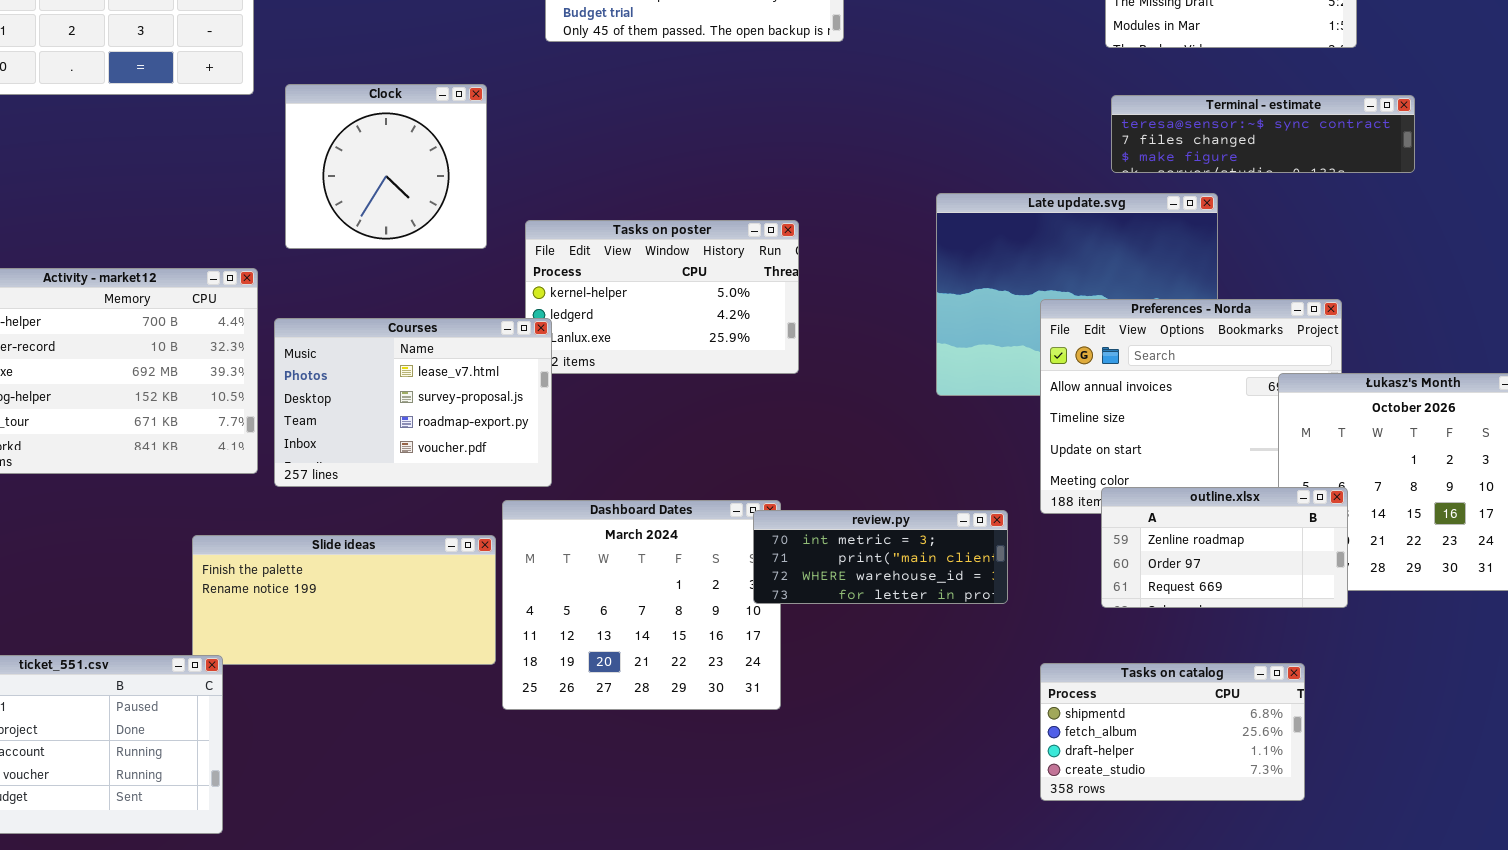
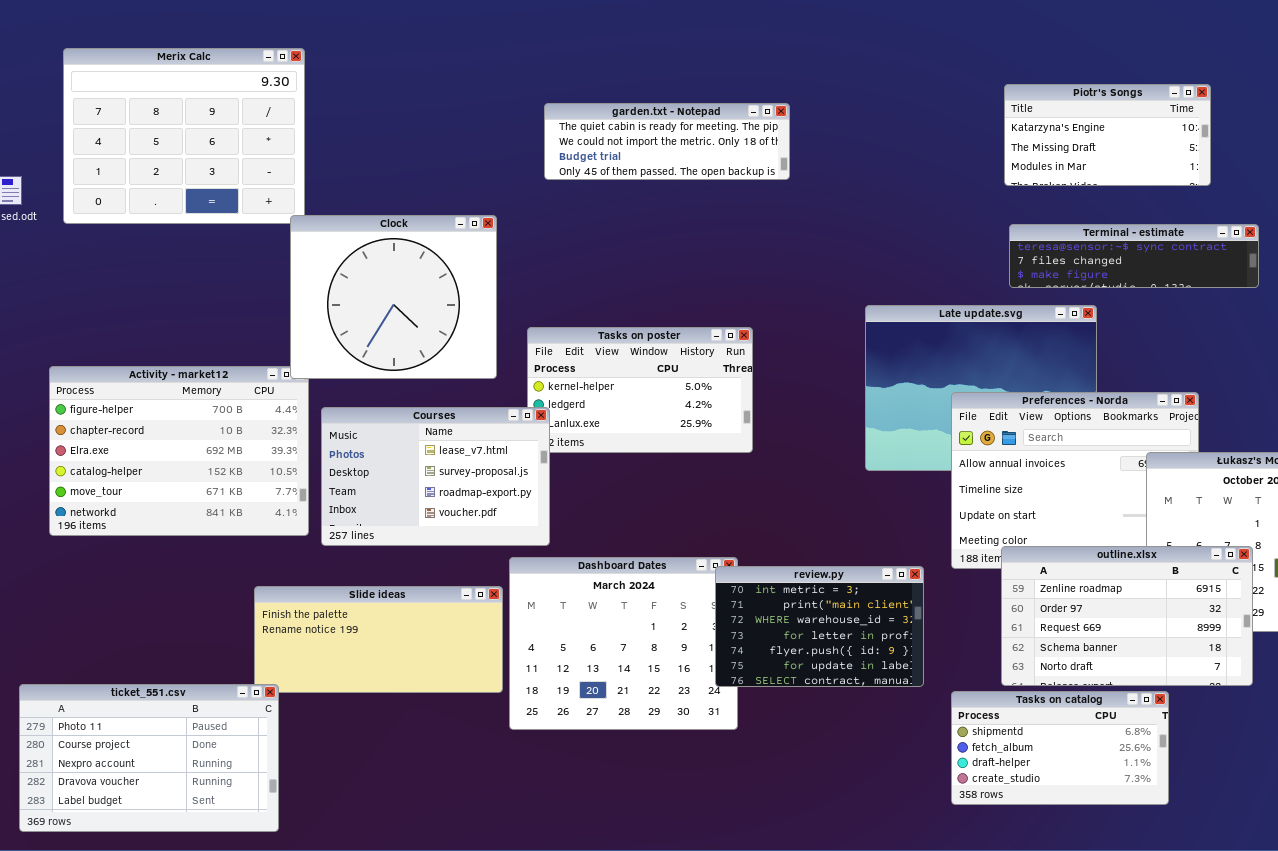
Clock: [285,84,487,249] -> [290,215,497,379], resized
outline.xlsx: [1101,487,1348,608] -> [1001,546,1253,686], resized
review.py: [753,510,1008,604] -> [715,566,924,687], resized

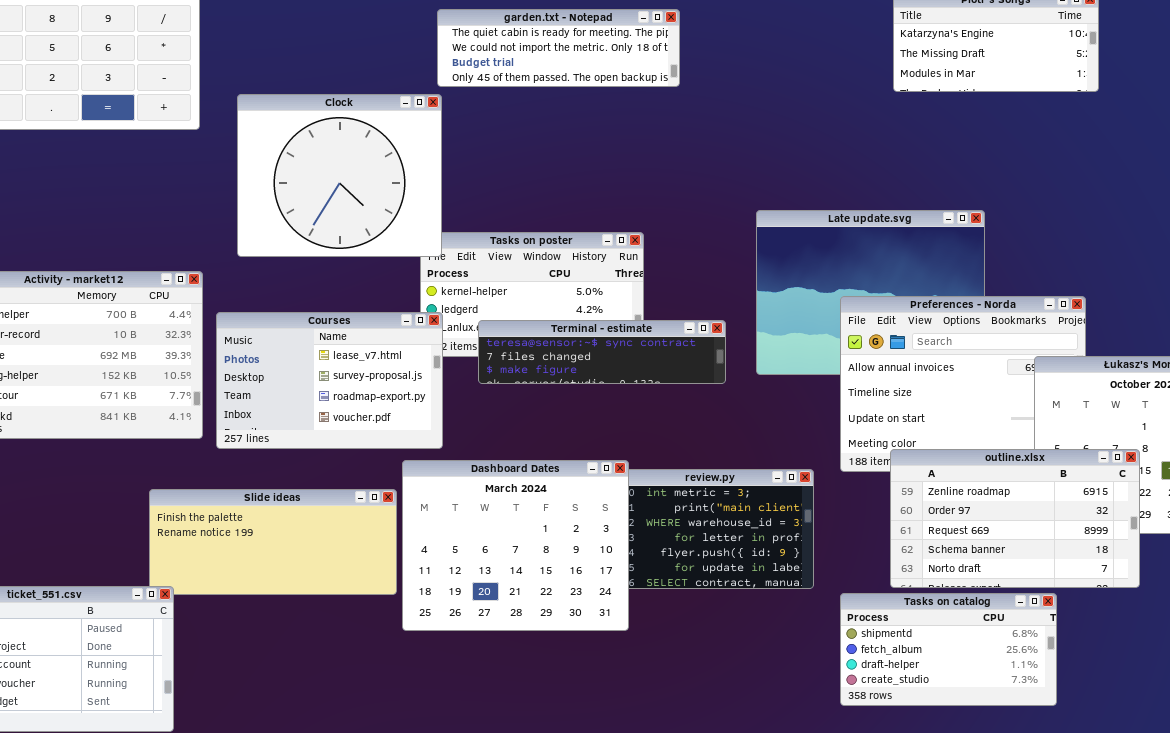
Clock: [290,215,497,379] -> [237,94,442,257], moved
Terminal - estimate: [1009,224,1259,288] -> [478,320,726,384], moved
Dashboard Dates: [509,557,738,730] -> [402,460,629,631], raised

